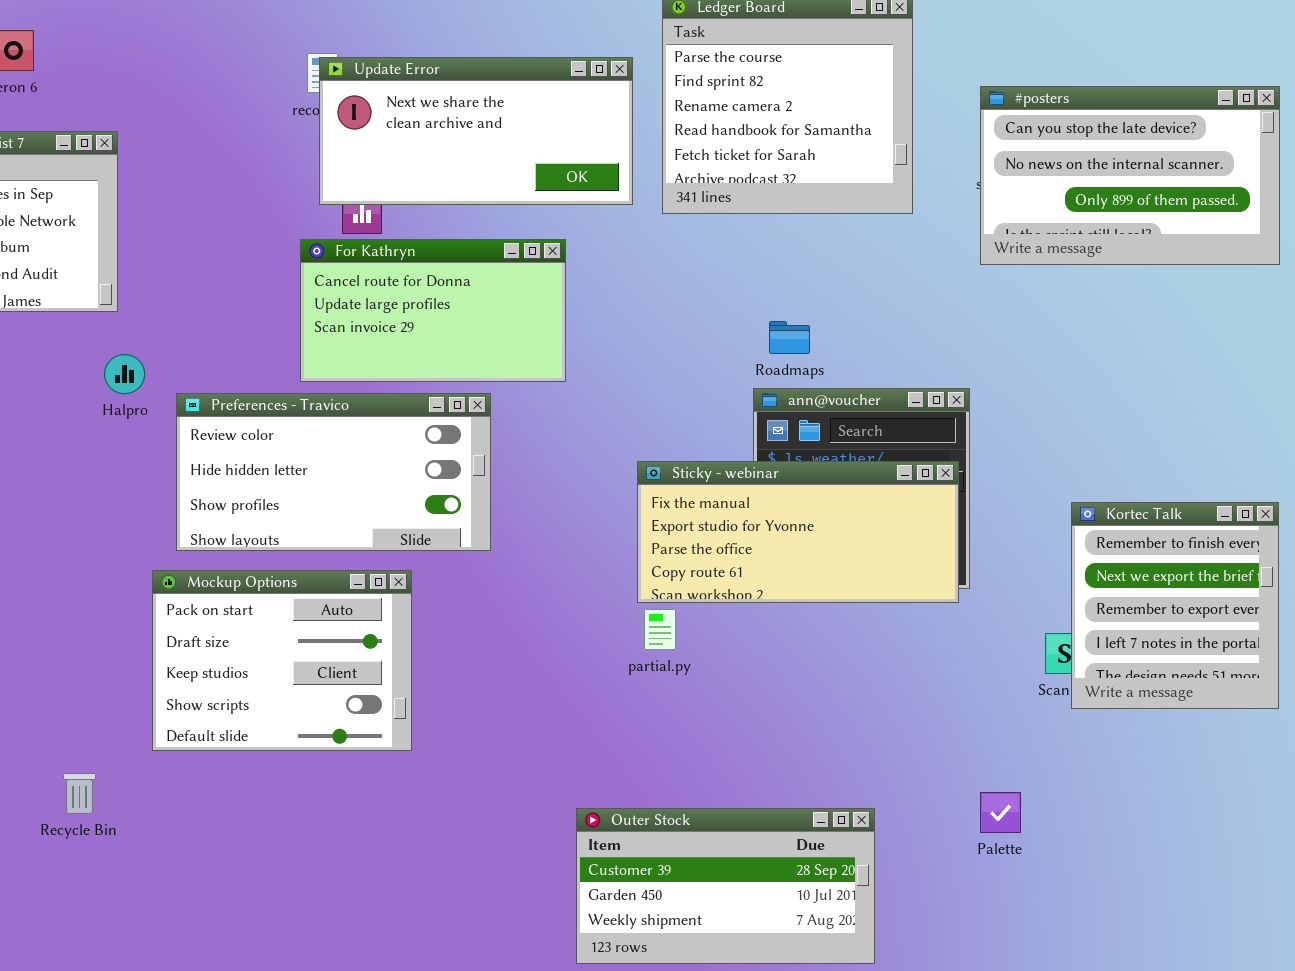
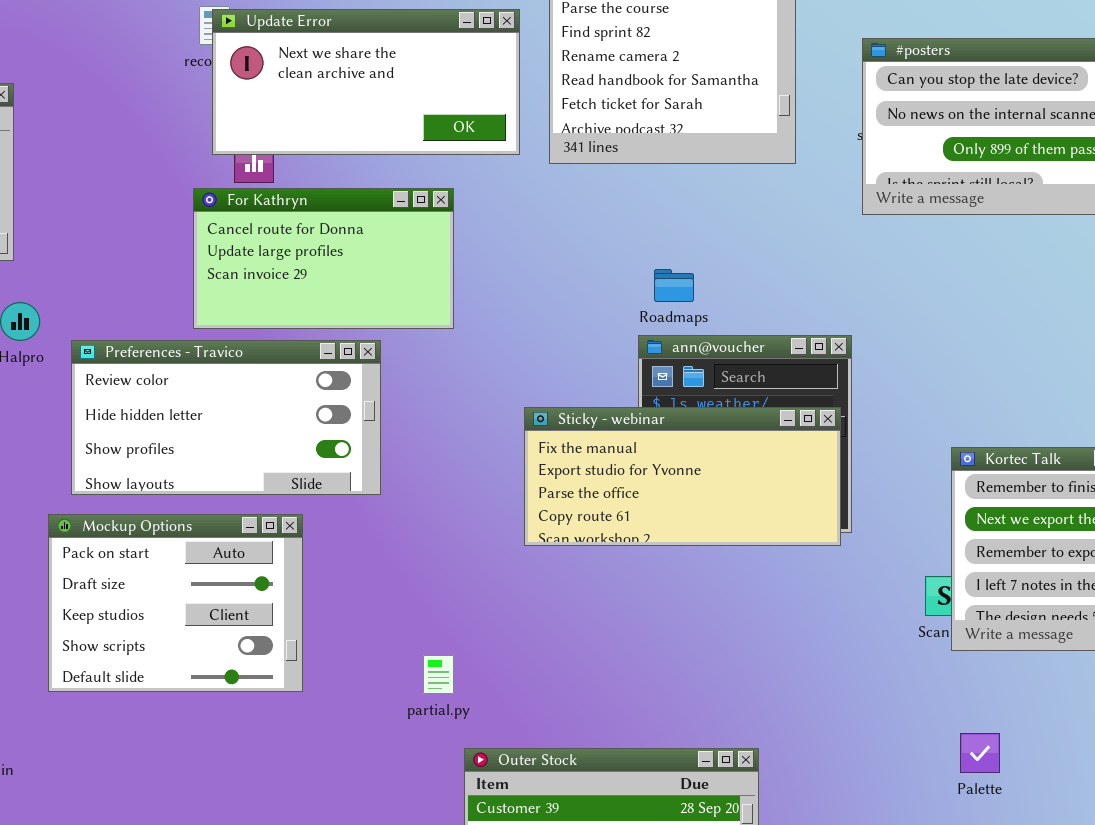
partial.py: [644,609,676,650] -> [423,655,454,694], moved
Palette: [980,792,1021,833] -> [960,733,1000,773], moved

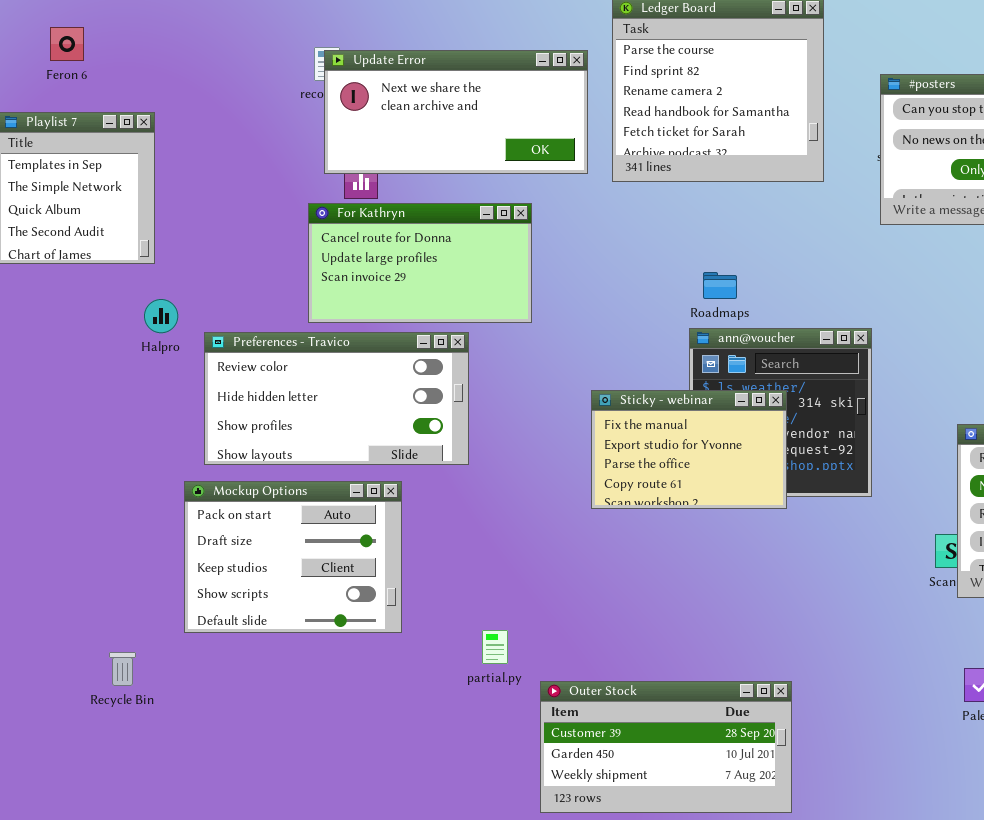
Sticky - webinar: [524,407,841,546] -> [591,390,787,509], resized
partial.py: [423,655,454,694] -> [482,630,508,664], moved

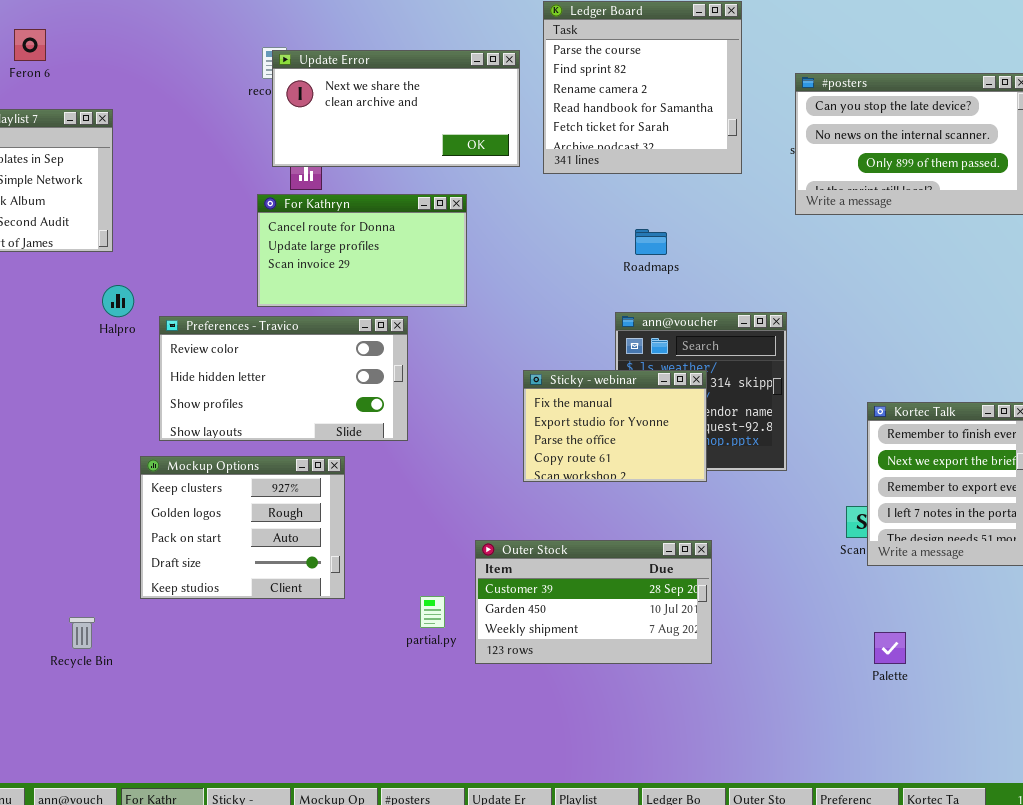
Roadmaps: [703,272,737,299] -> [635,229,667,255], moved
Mockup Options: [184,481,402,633] -> [140,456,345,599], scrolled up 2 rows
Outer Stock: [540,681,792,813] -> [475,540,712,664], moved

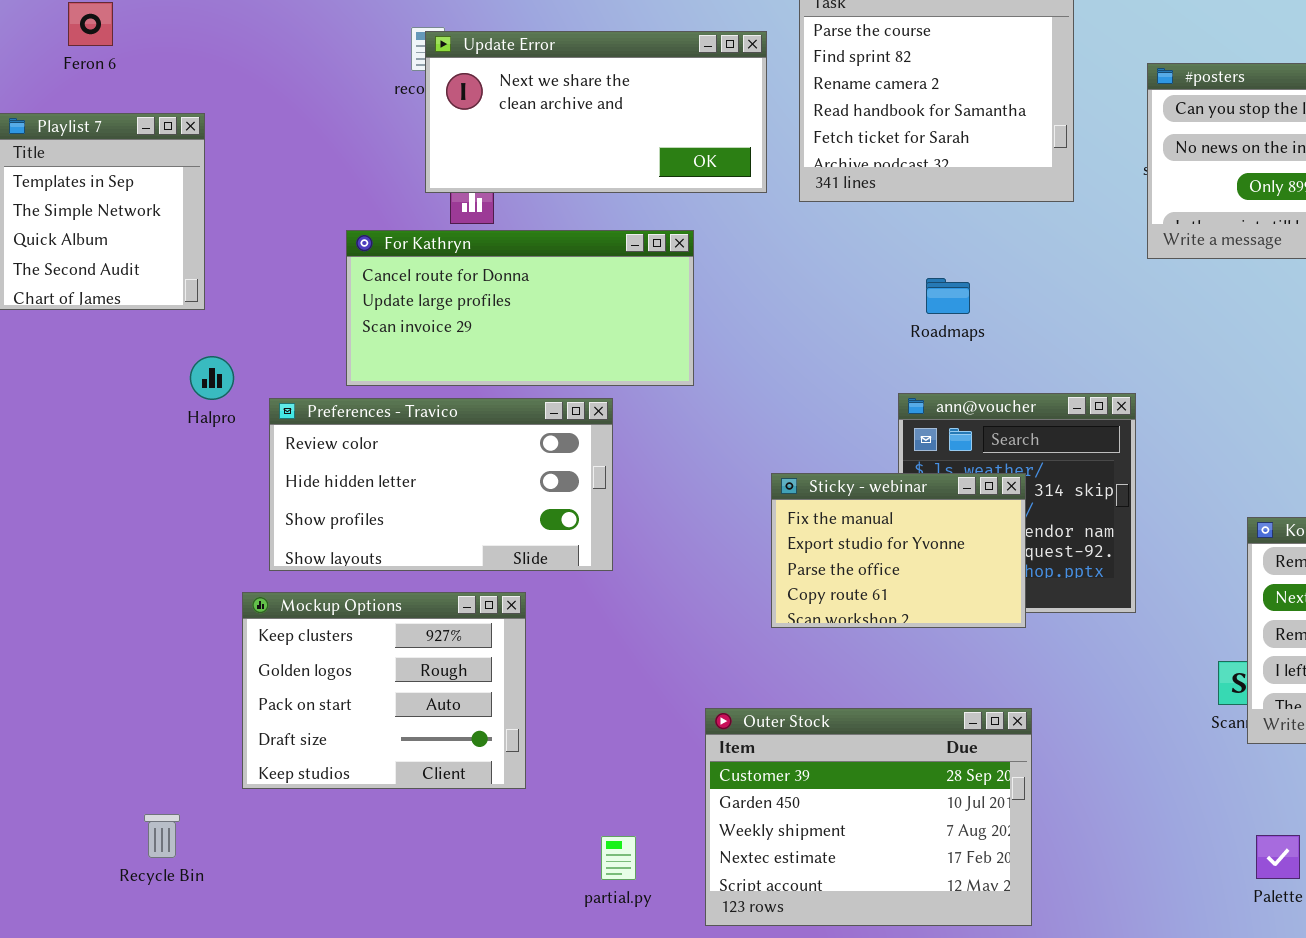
For Kathryn: [257,194,467,307] -> [346,230,694,386], resized
Outer Stock: [475,540,712,664] -> [705,708,1032,926], resized
partial.py: [420,596,445,628] -> [601,836,636,880], moved

